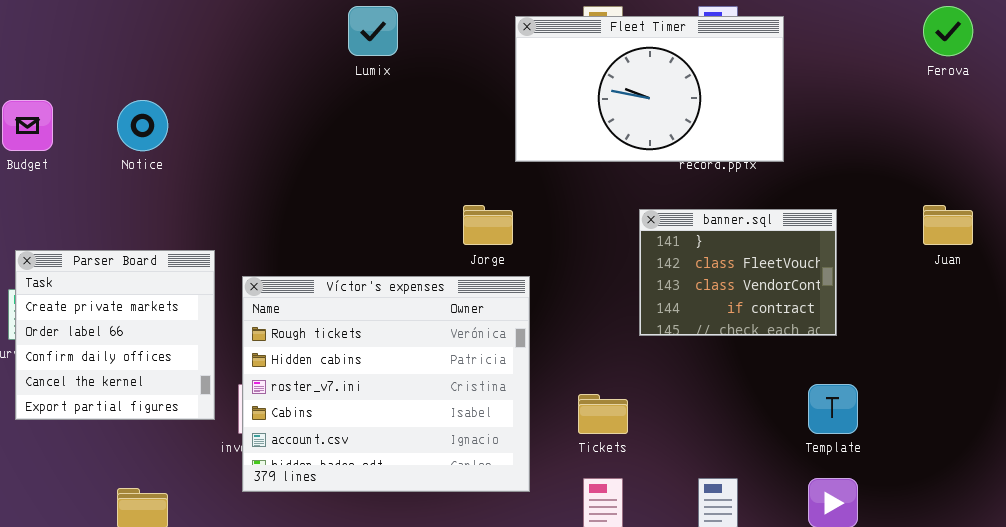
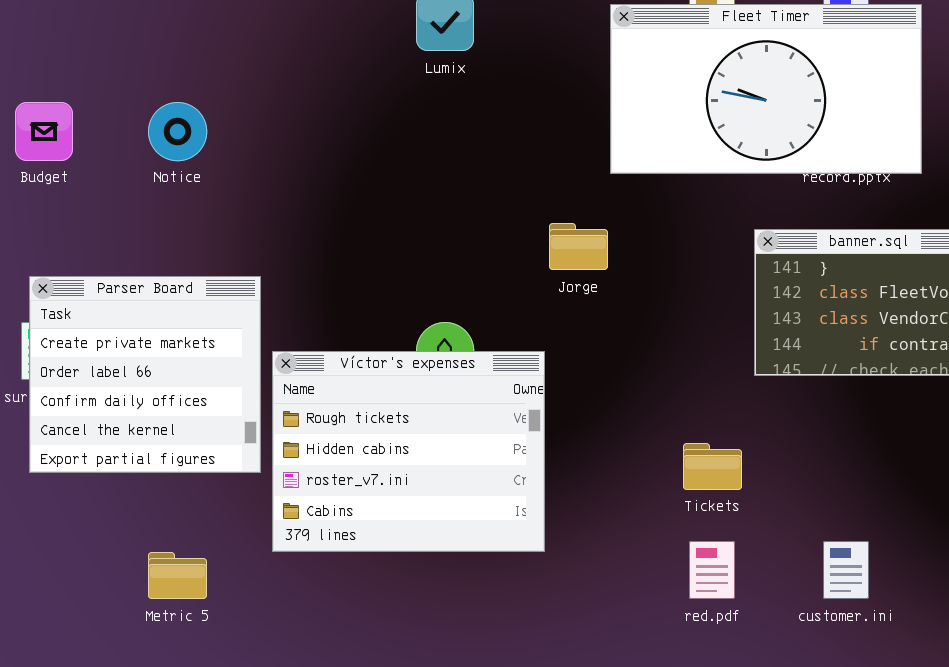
Víctor's expenses: [242,276,530,492] -> [272,351,545,552], moved, resized

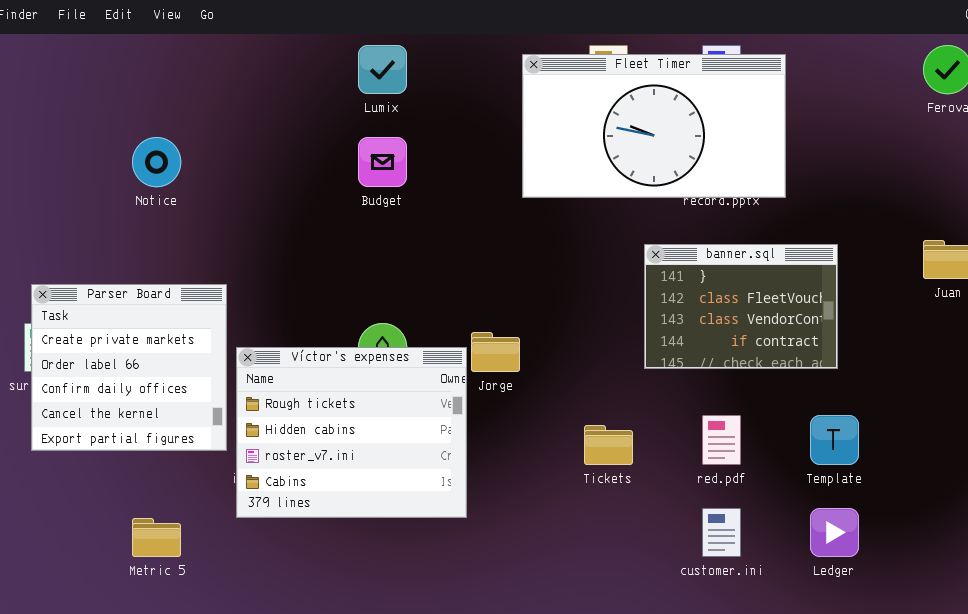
Budget: [15,102,73,161] -> [358,137,407,187], moved
Jorge: [549,223,608,270] -> [471,332,520,372], moved
red.pdf: [689,541,735,599] -> [702,415,741,465], moved

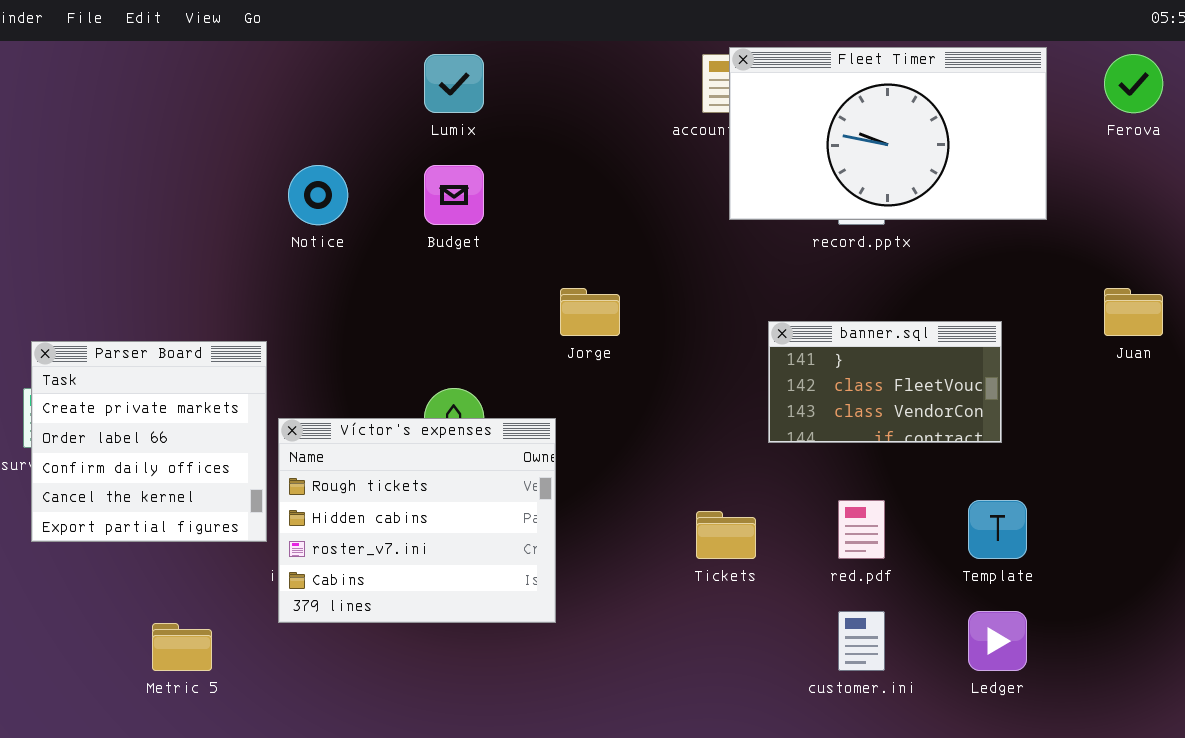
Fleet Timer: [522,54,786,198] -> [729,47,1047,220], moved
Notice: [132,137,181,187] -> [288,165,348,225], moved
banner.sql: [644,244,838,369] -> [768,321,1002,443], resized
Jorge: [471,332,520,372] -> [560,288,620,336], moved

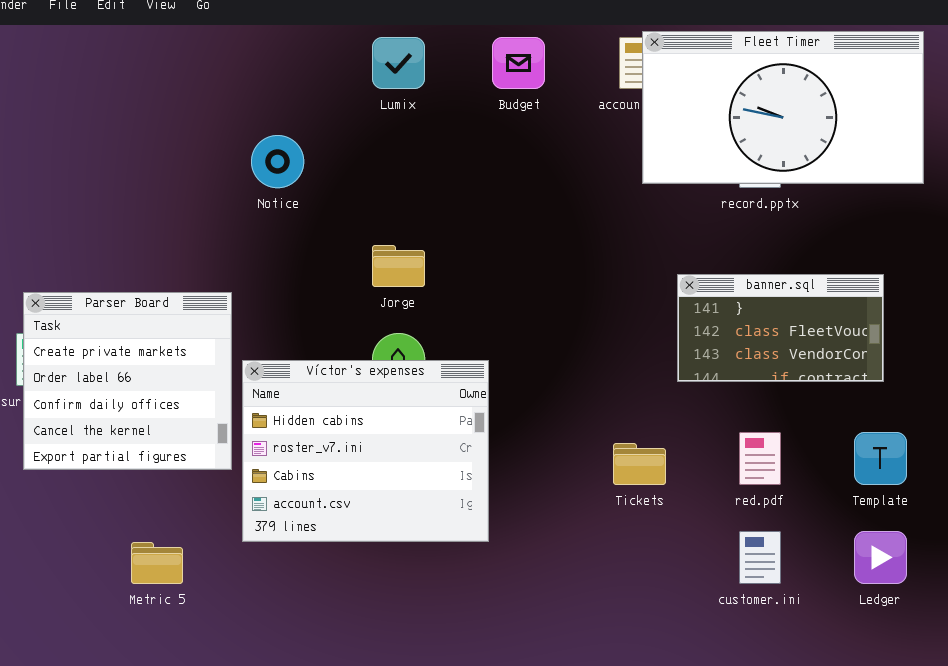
Budget: [424,165,484,225] -> [492,37,545,89], moved
Jorge: [560,288,620,336] -> [372,245,425,287], moved
Víctor's expenses: [278,418,556,623] -> [242,360,489,542], scrolled down 1 row

